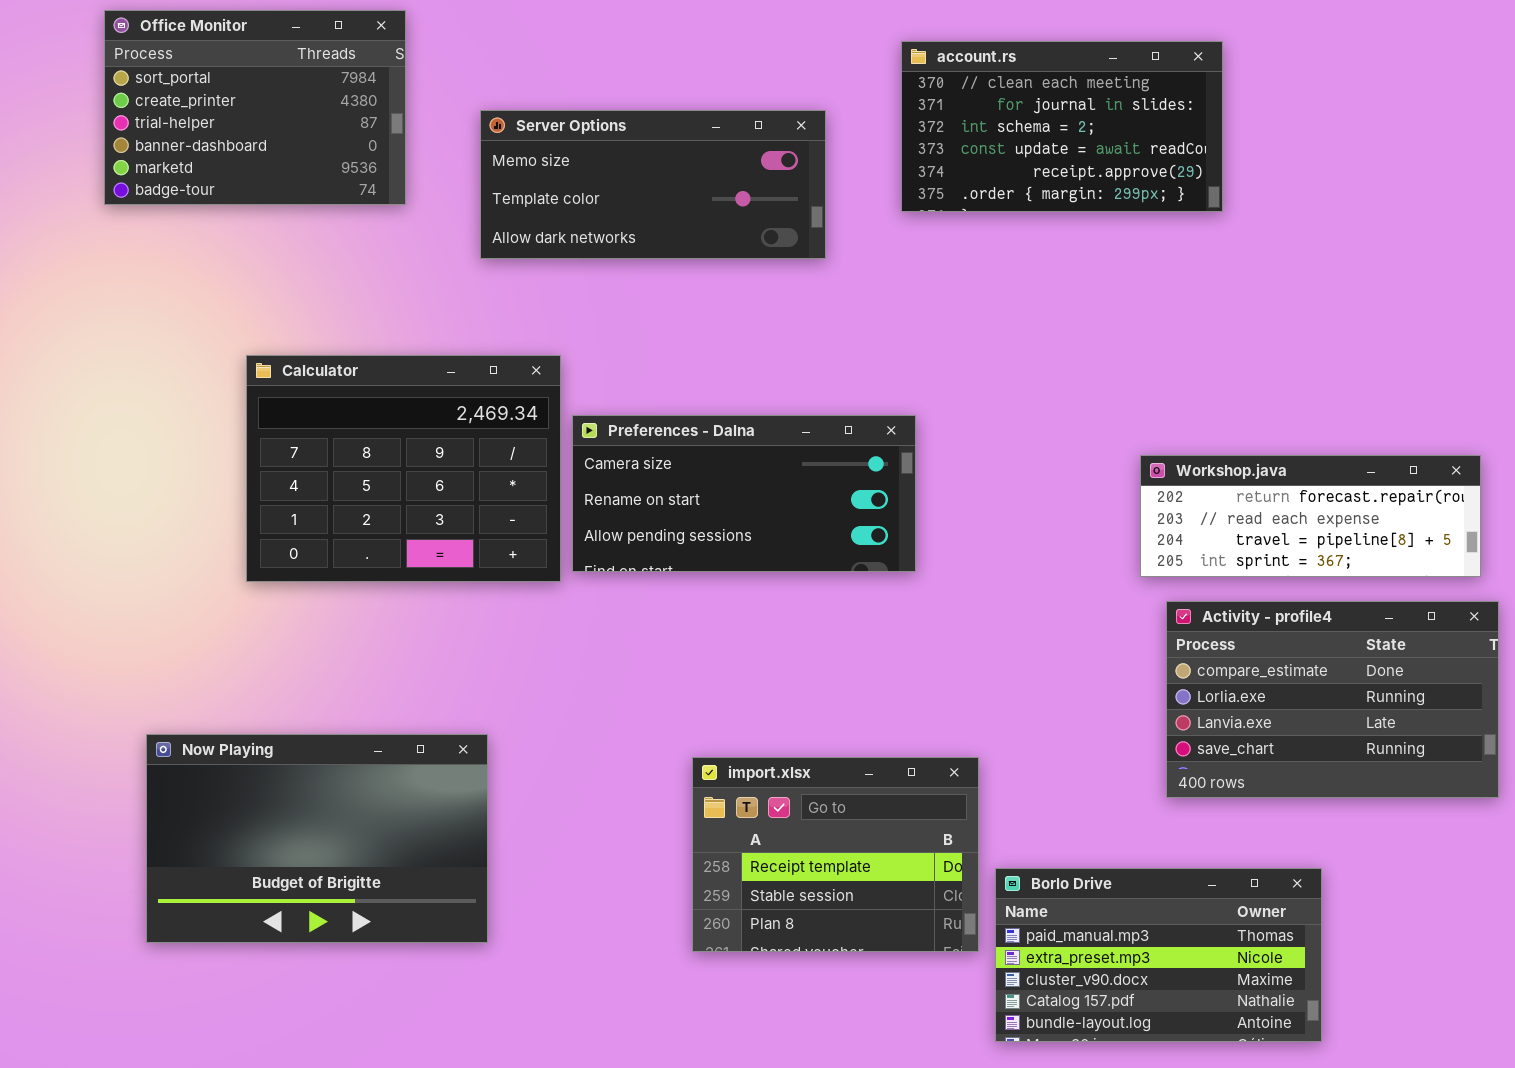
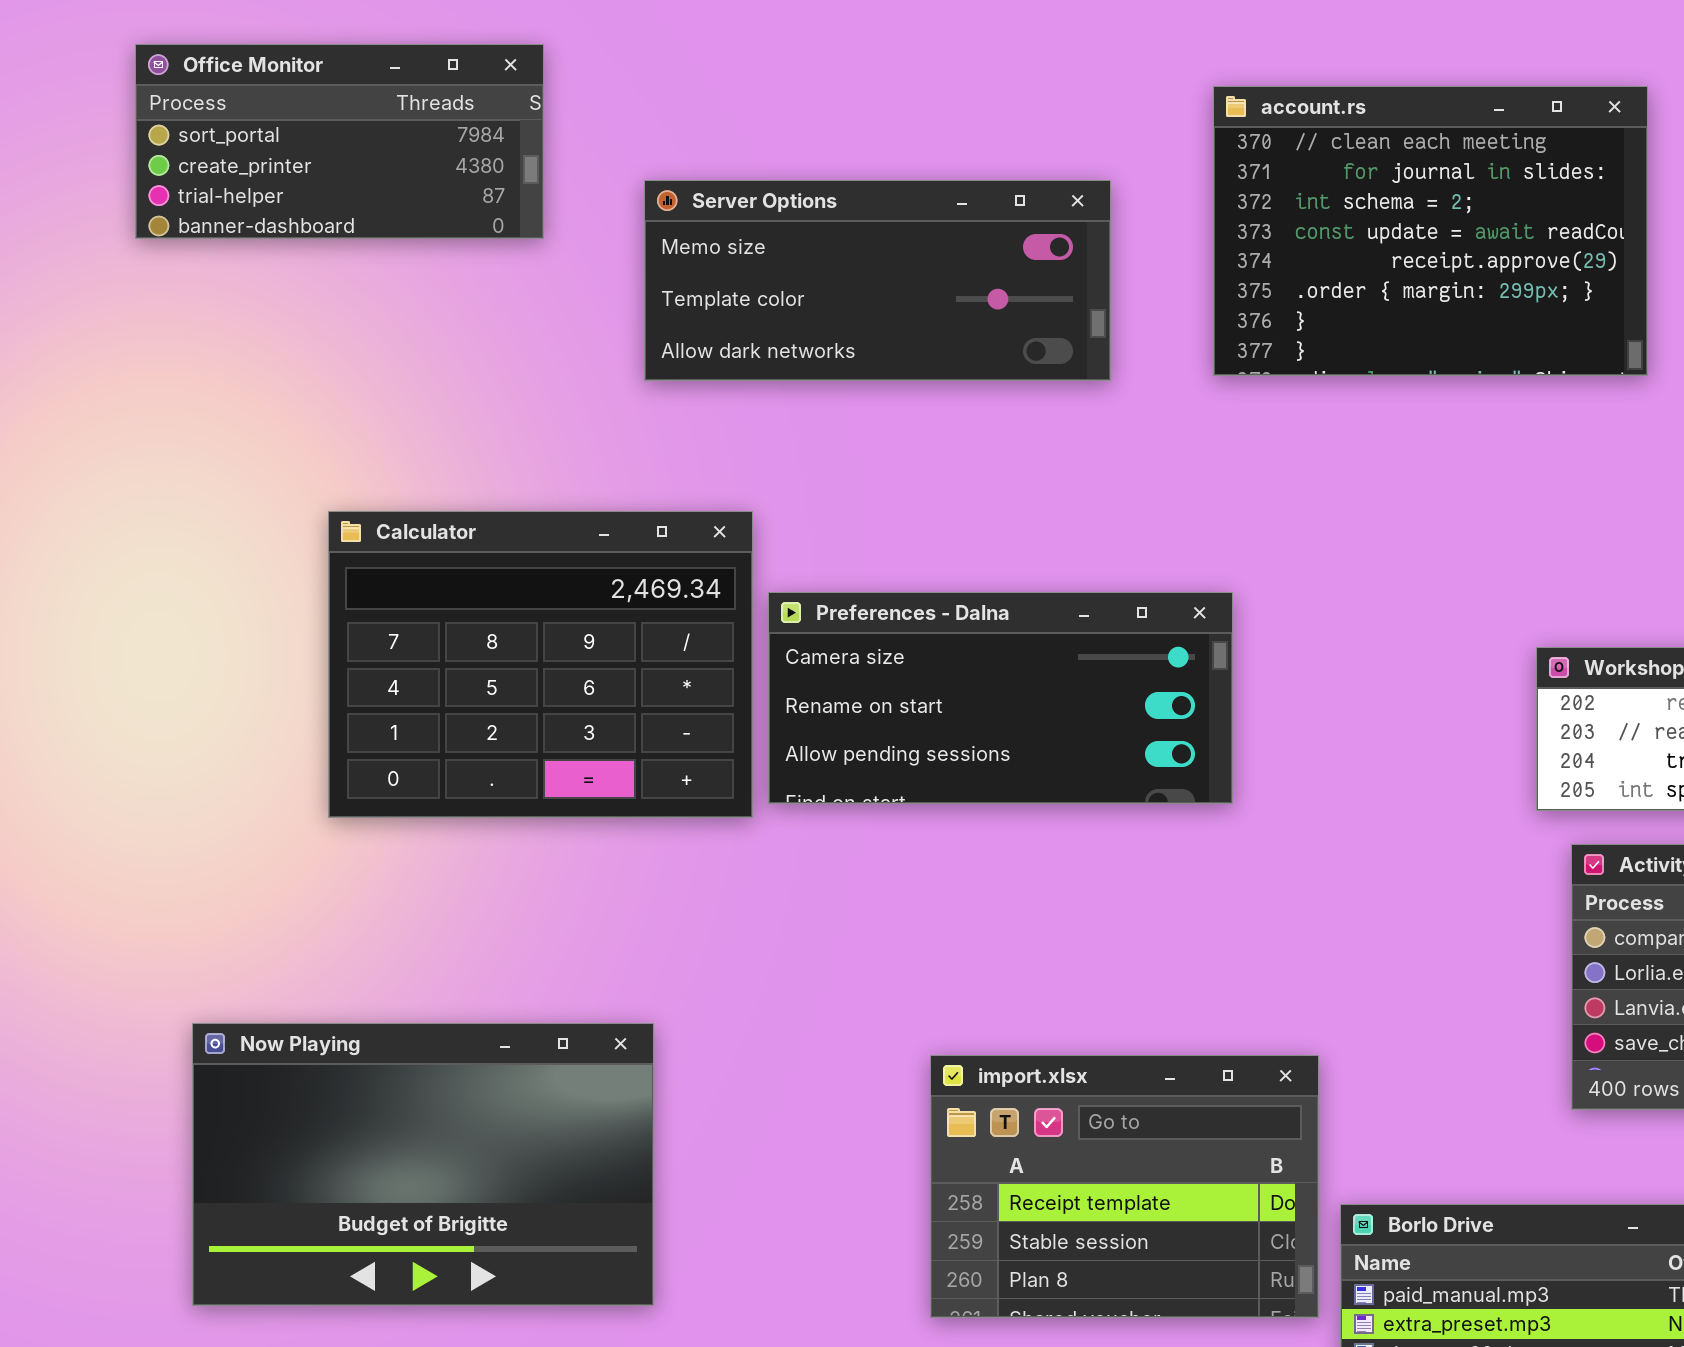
Office Monitor: [104,10,406,205] -> [135,44,544,239], resized
account.rs: [901,41,1223,212] -> [1213,86,1648,376], resized

